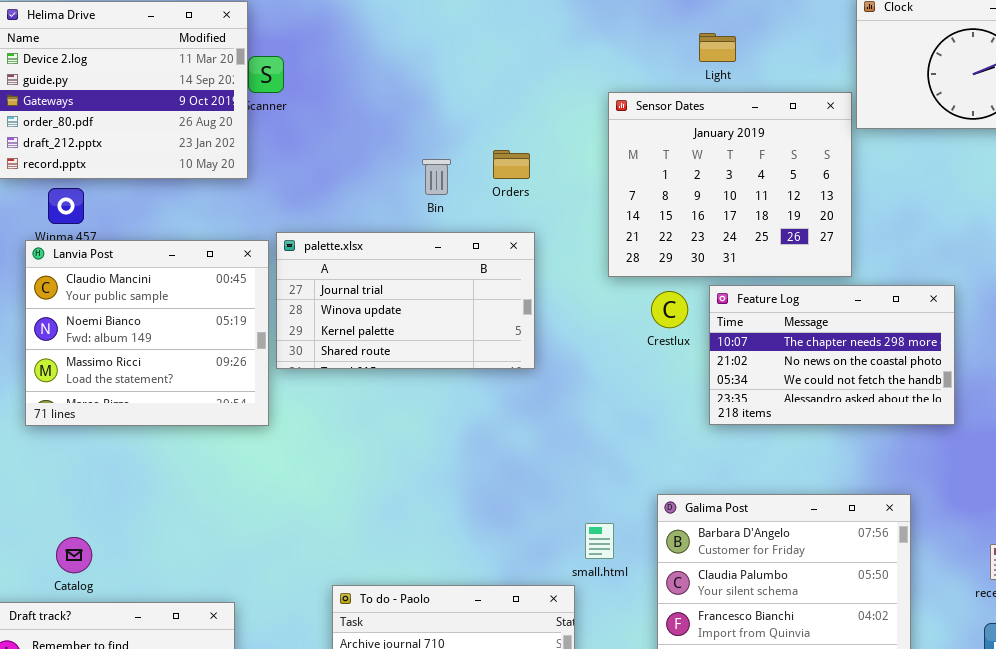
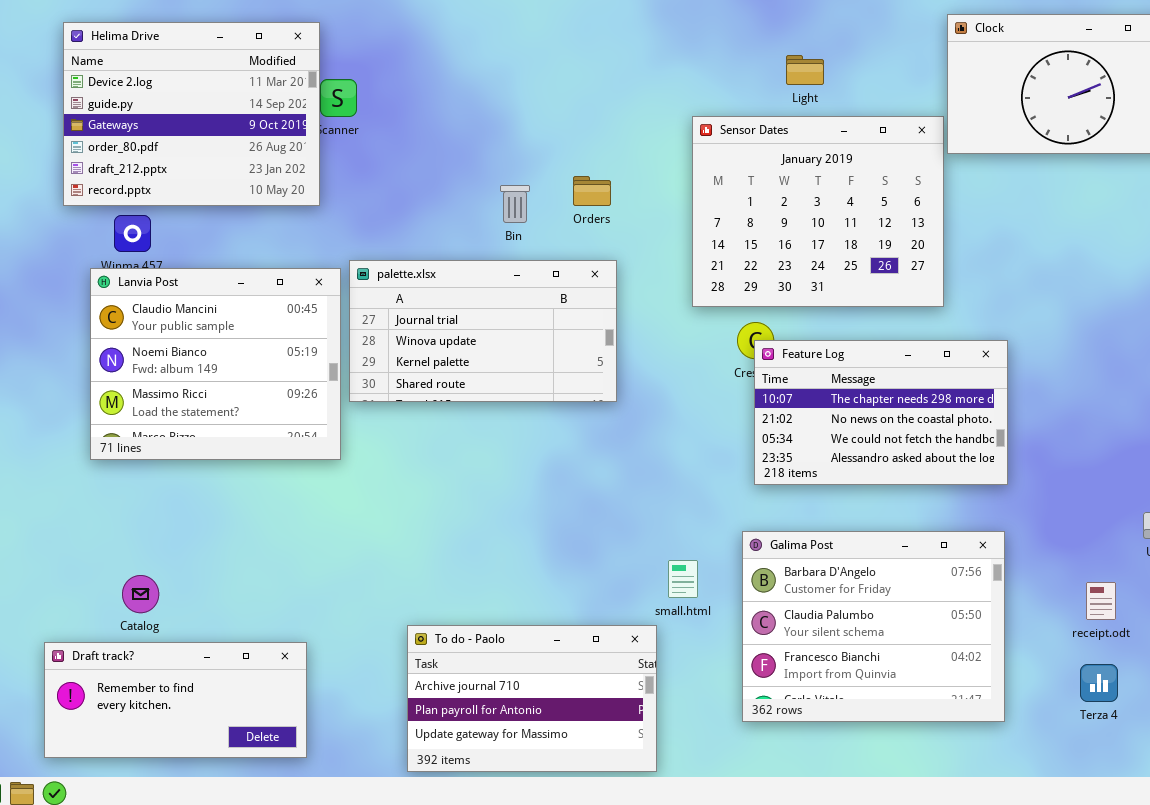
Feature Log: [709,285,955,425] -> [754,340,1008,485], moved

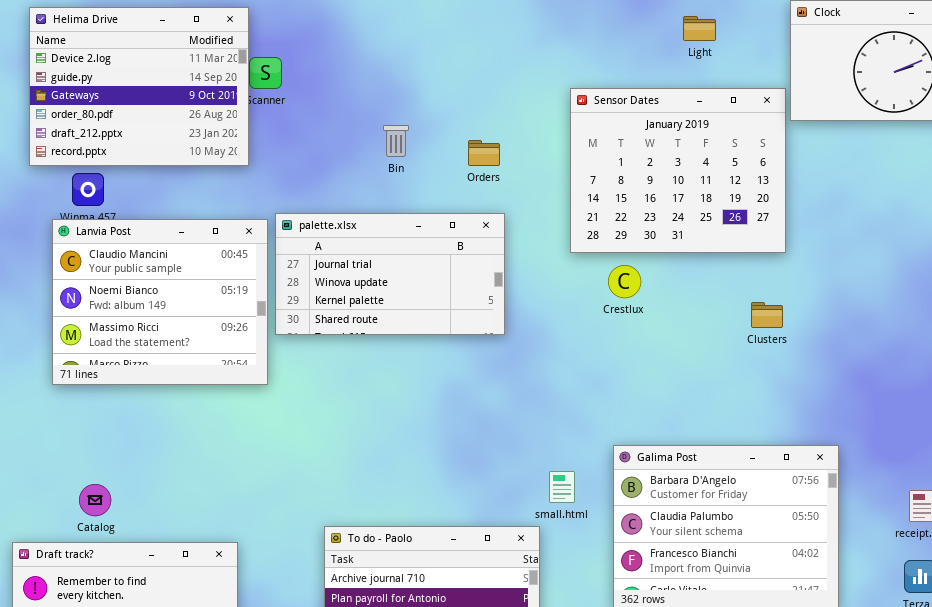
Light: [786,55,824,85] -> [683,16,716,41], moved
Bin: [500,185,530,223] -> [383,125,409,157], moved
Feature Log: [754,340,1008,485] -> none, closed

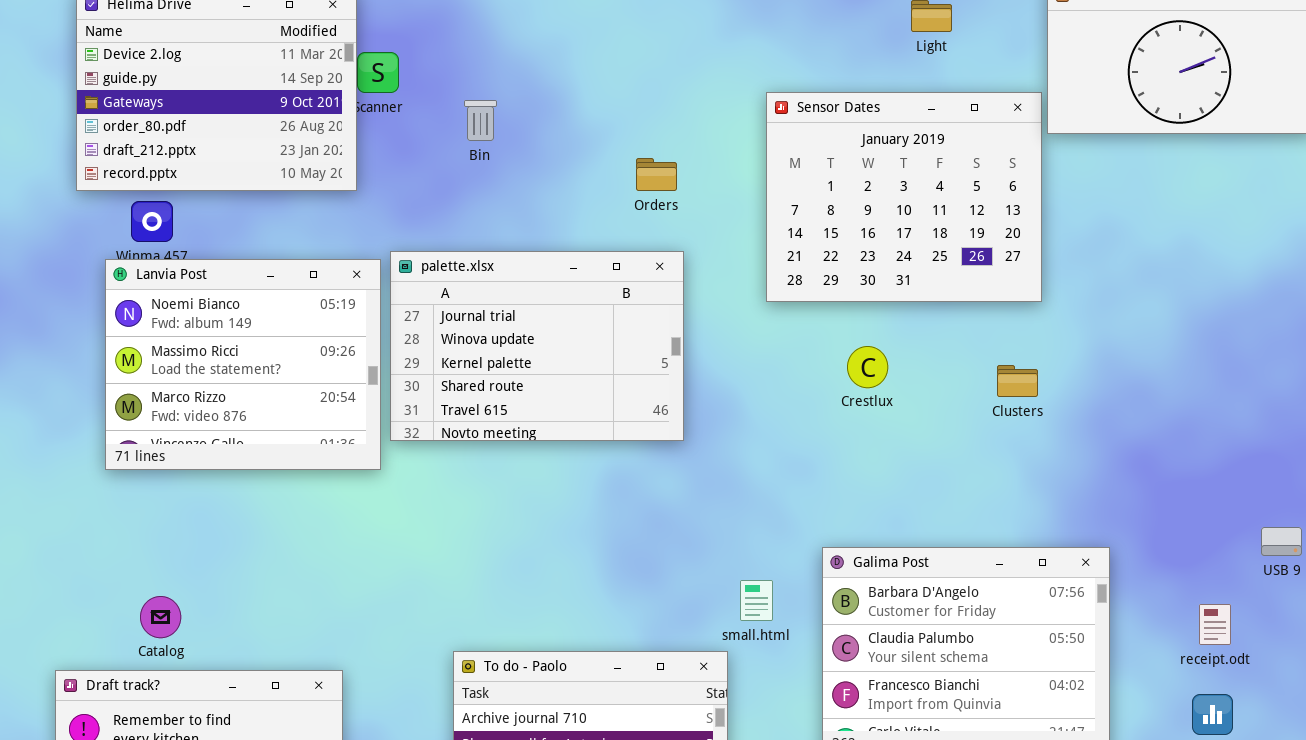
Bin: [383,125,409,157] -> [464,100,497,141], moved
palette.xlsx: [275,213,505,335] -> [390,251,684,441], resized
Lanvia Post: [52,219,268,385] -> [105,259,381,470], scrolled down 1 row
Crestlux: [608,265,641,298] -> [847,346,888,388], moved

